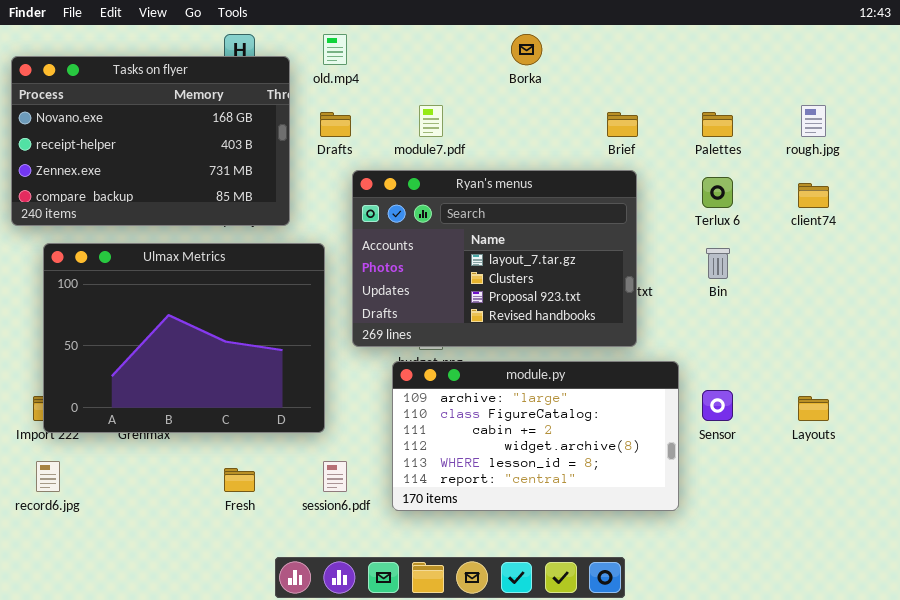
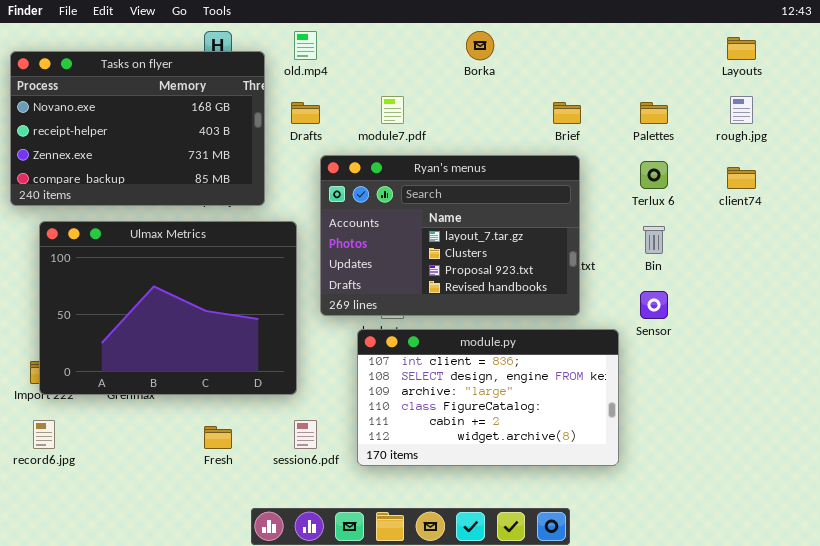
module.py: [392,361,679,511] -> [357,329,619,466], scrolled up 2 rows
Sensor: [702,390,733,421] -> [640,291,668,319], moved
Layouts: [798,396,829,421] -> [727,37,756,60], moved

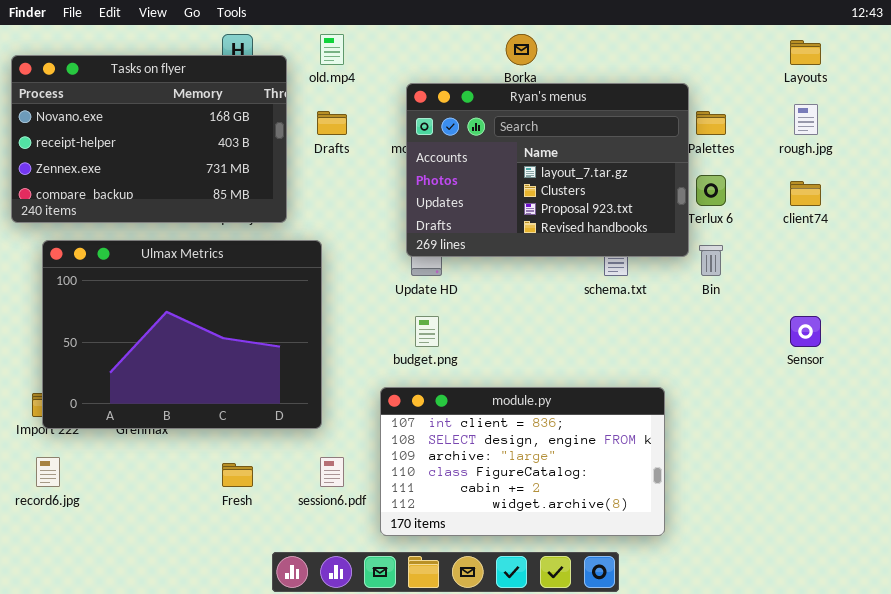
Ryan's menus: [320,155,580,316] -> [406,83,689,257], moved
Sensor: [640,291,668,319] -> [790,316,821,347], moved
module.py: [357,329,619,466] -> [380,387,665,536], moved

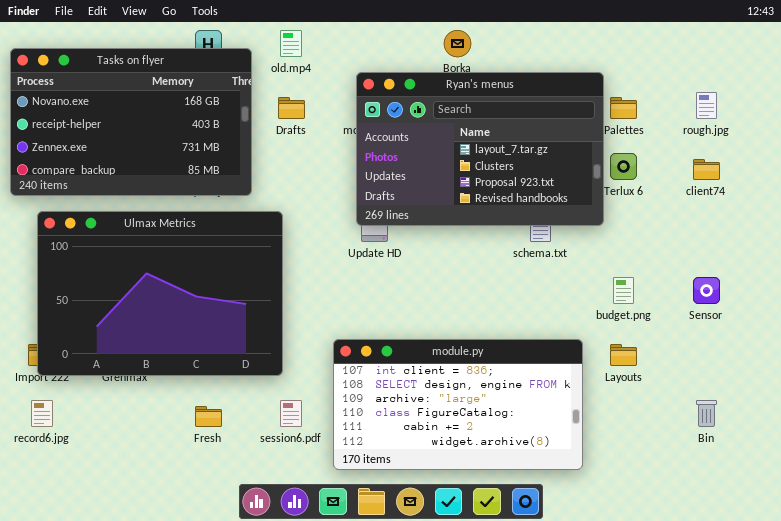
Layouts: [790,40,821,65] -> [610,344,637,366], moved
Bin: [699,245,723,276] -> [696,400,717,427], moved
budget.png: [415,316,439,347] -> [613,277,634,304], moved

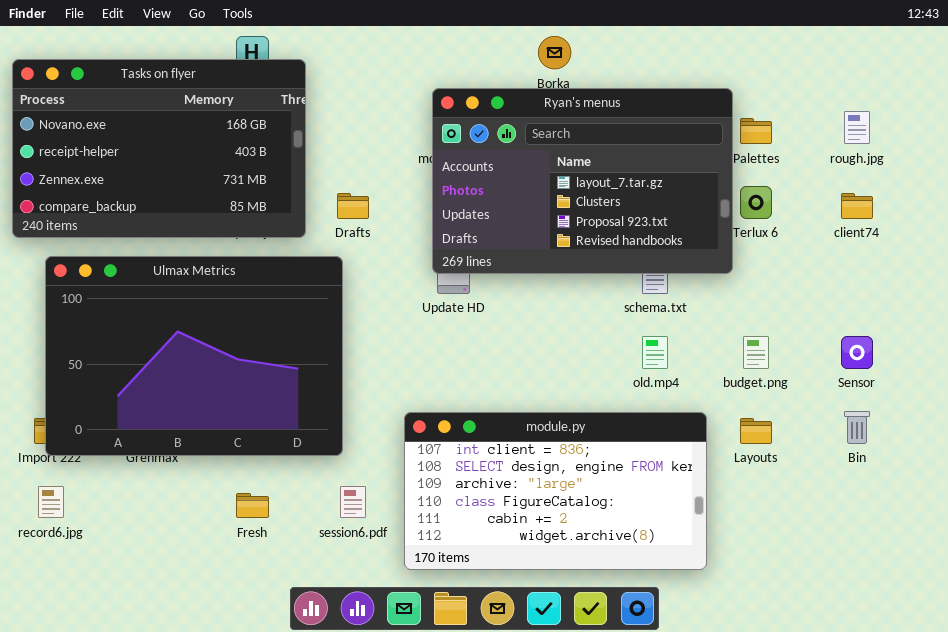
old.mp4: [280,30,302,57] -> [642,336,668,369], moved
Drafts: [278,97,305,119] -> [337,193,369,219], moved
Bin: [696,400,717,427] -> [844,411,870,444], moved

